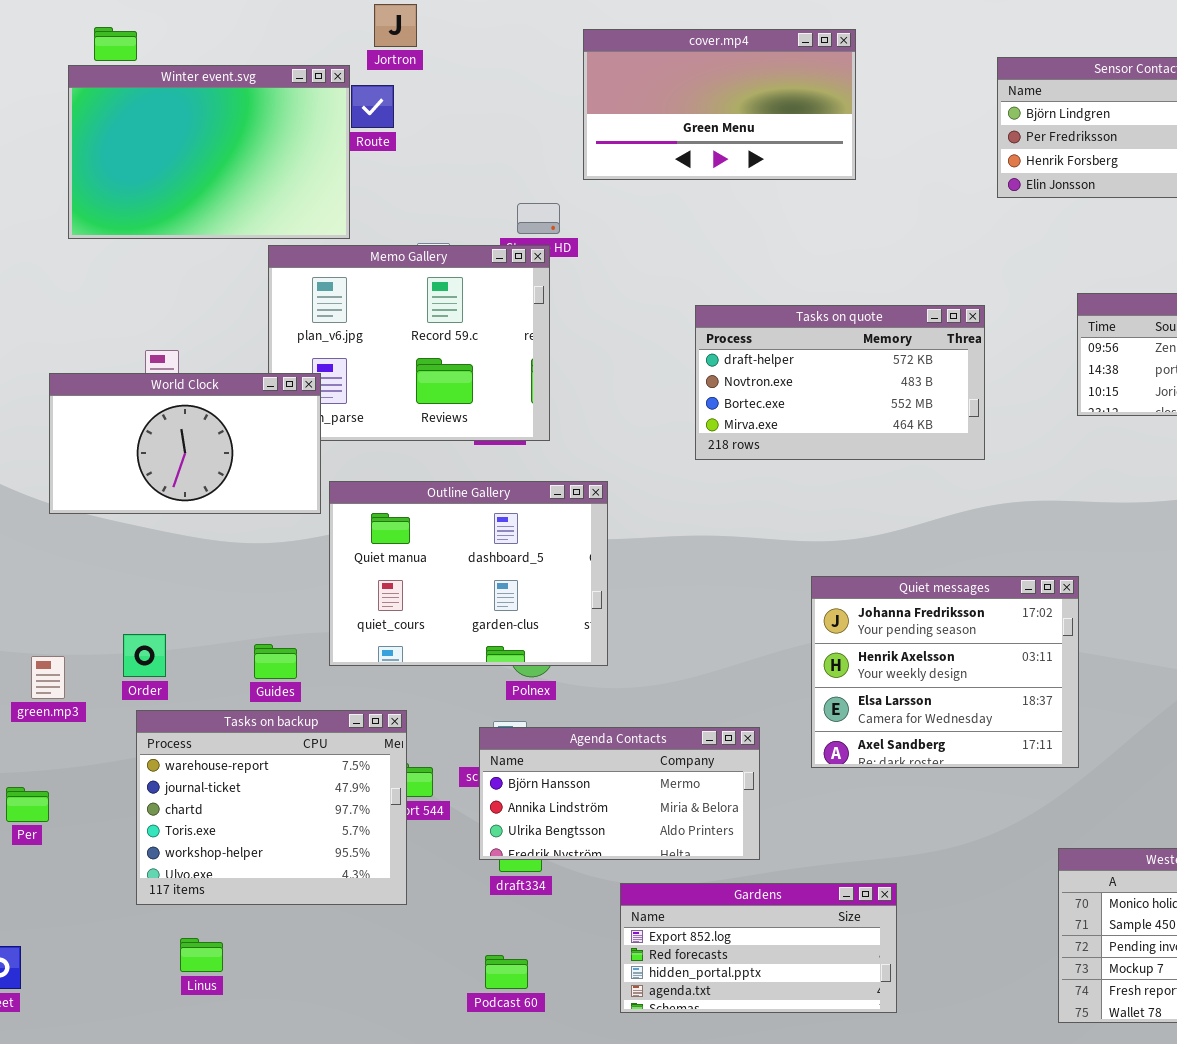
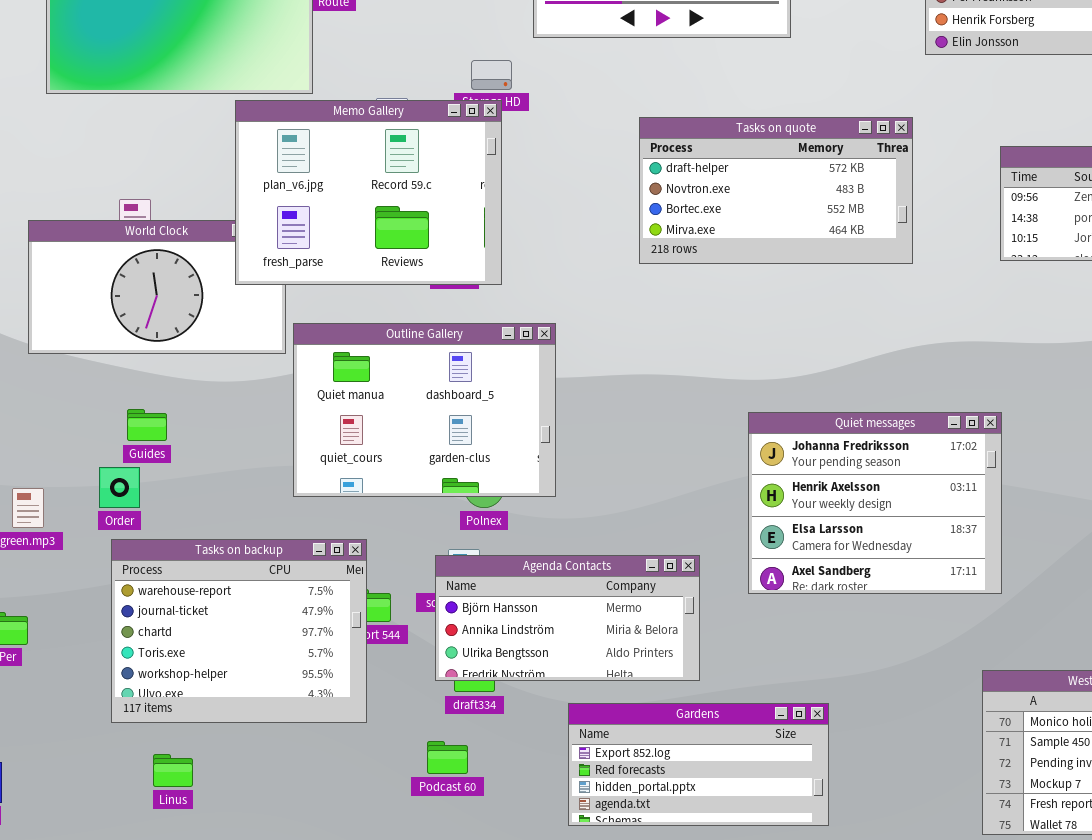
Memo Gallery: [268,245,550,441] -> [235,100,502,285], raised
Tasks on quote: [695,305,985,460] -> [639,117,913,264], moved
Guides: [254,644,297,679] -> [127,409,167,441], moved
Podcast 60: [485,955,528,989] -> [427,741,468,774], moved

